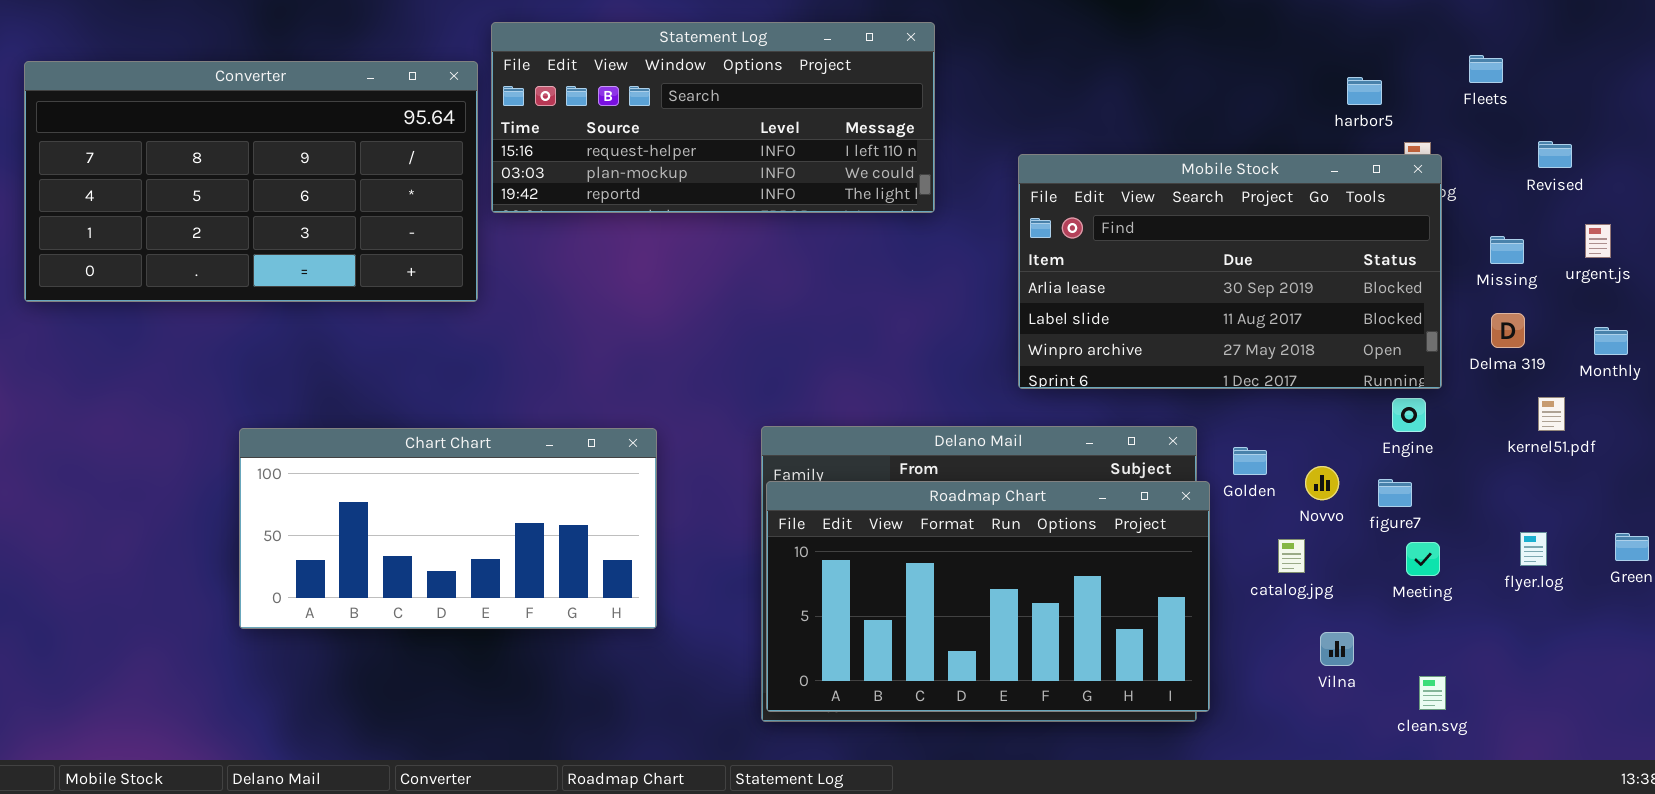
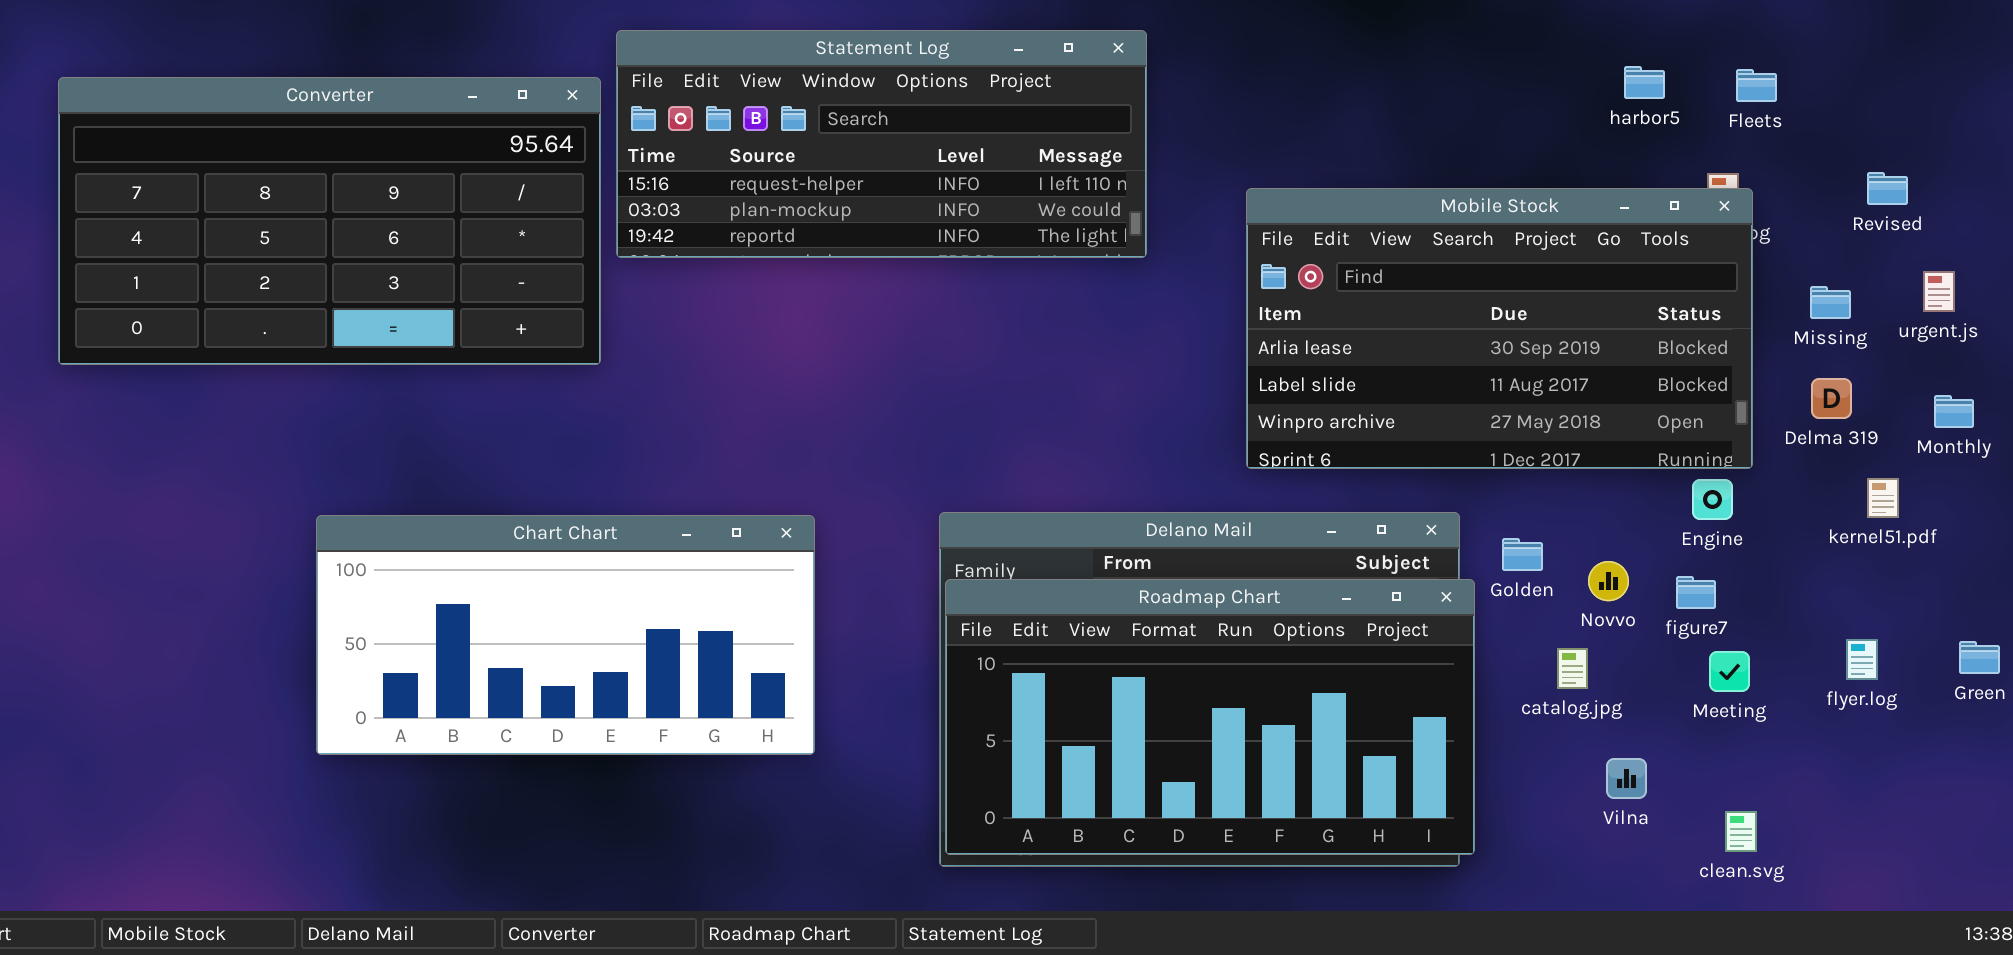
Fleets: [1469,55,1503,83] -> [1736,69,1777,102], moved
harbor5: [1347,77,1382,105] -> [1624,66,1665,99], moved

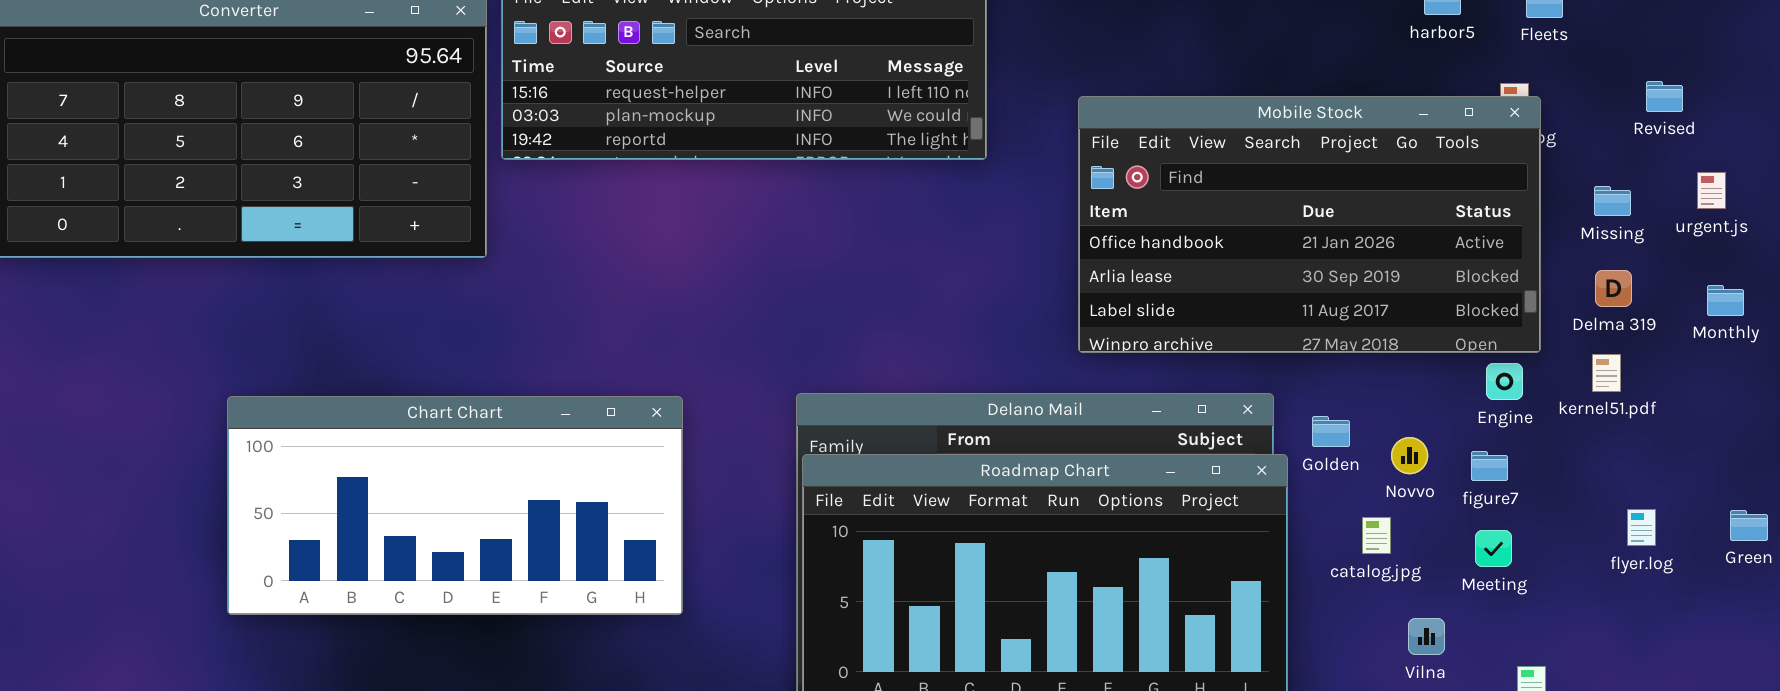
Mobile Stock: [1246,188,1753,469] -> [1078,96,1541,353], scrolled up 1 row
kernel51.pdf: [1867,478,1899,518] -> [1592,354,1621,392], moved
Meeting: [1709,651,1750,692] -> [1475,530,1512,567], moved

